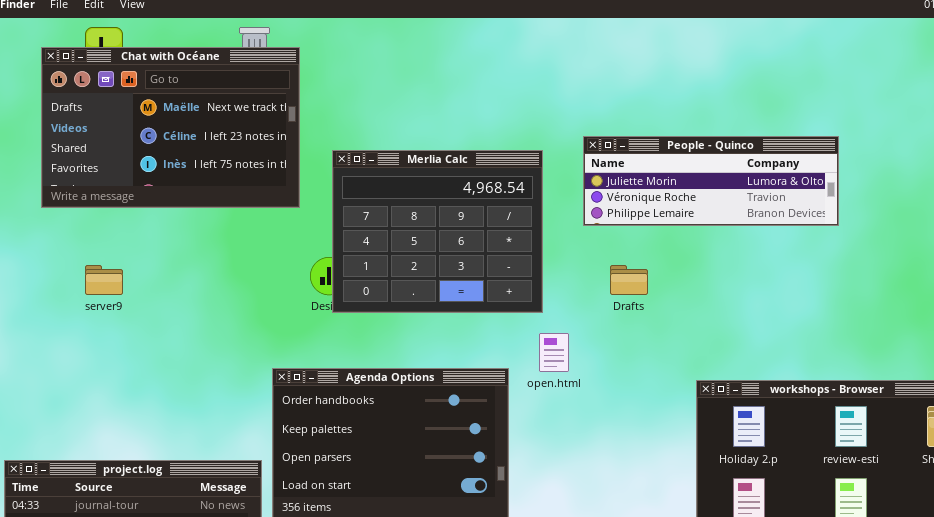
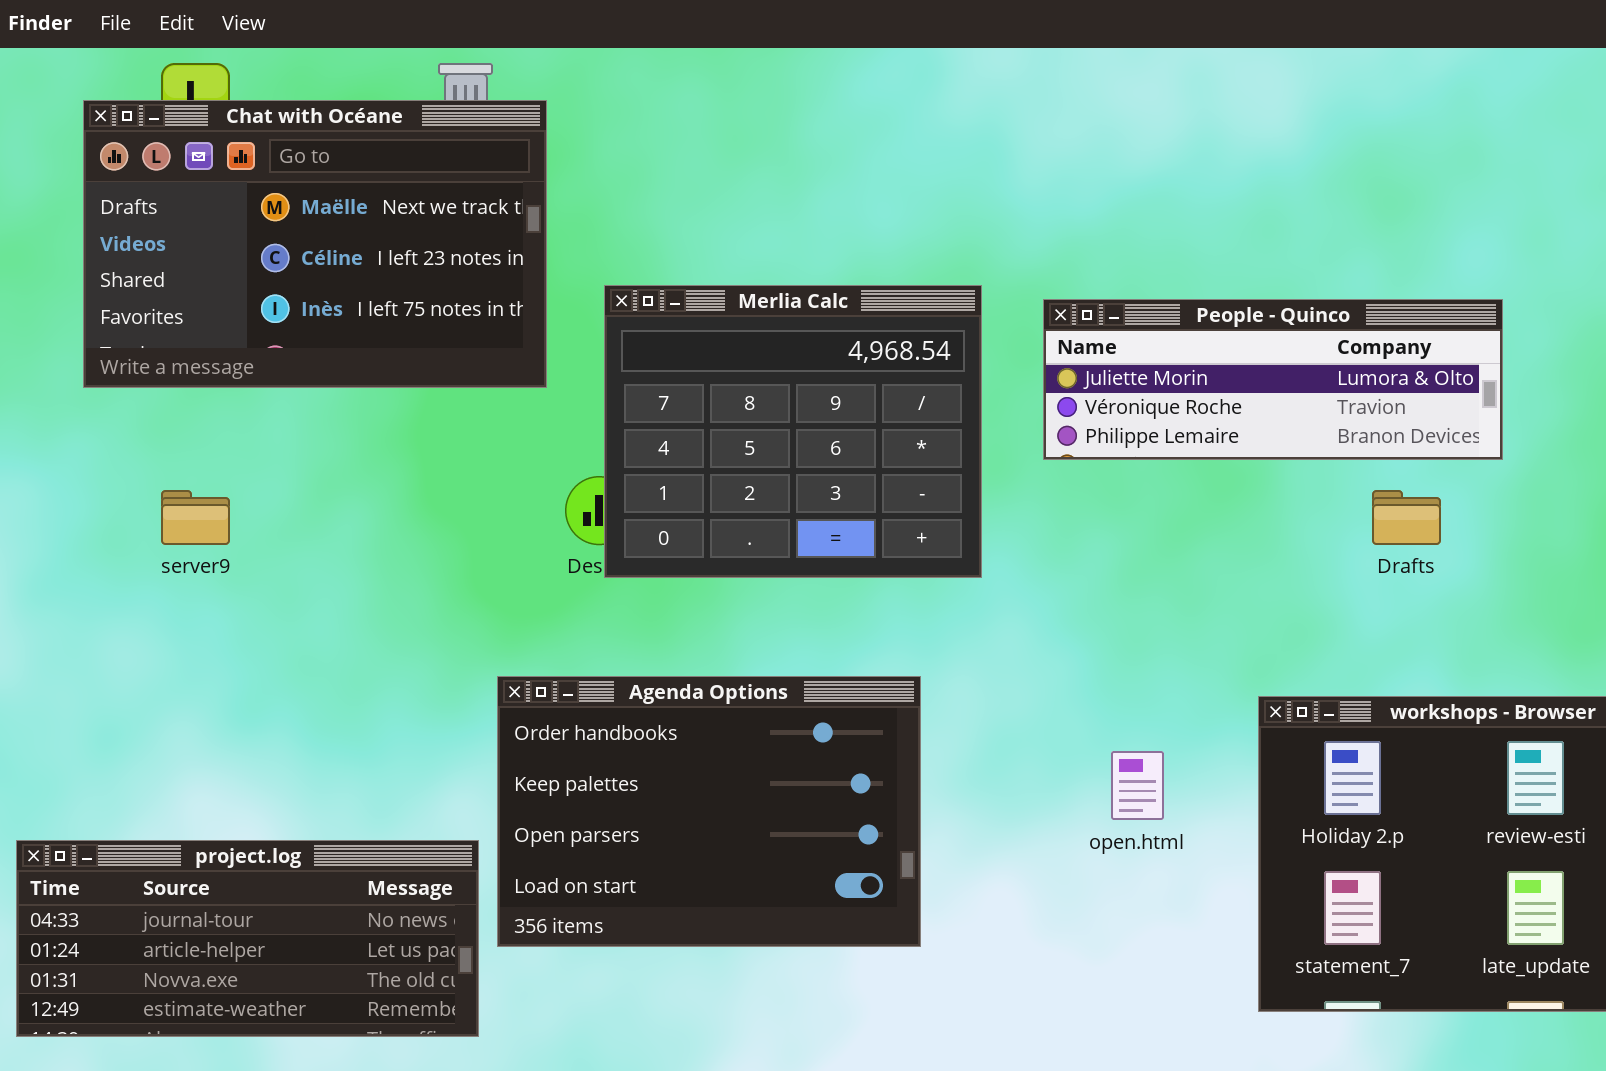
People - Quinco: [583,136,839,226] -> [1043,299,1503,460], moved
Drafts: [610,265,648,295] -> [1372,490,1441,545], moved
open.html: [539,333,569,372] -> [1111,751,1164,820], moved

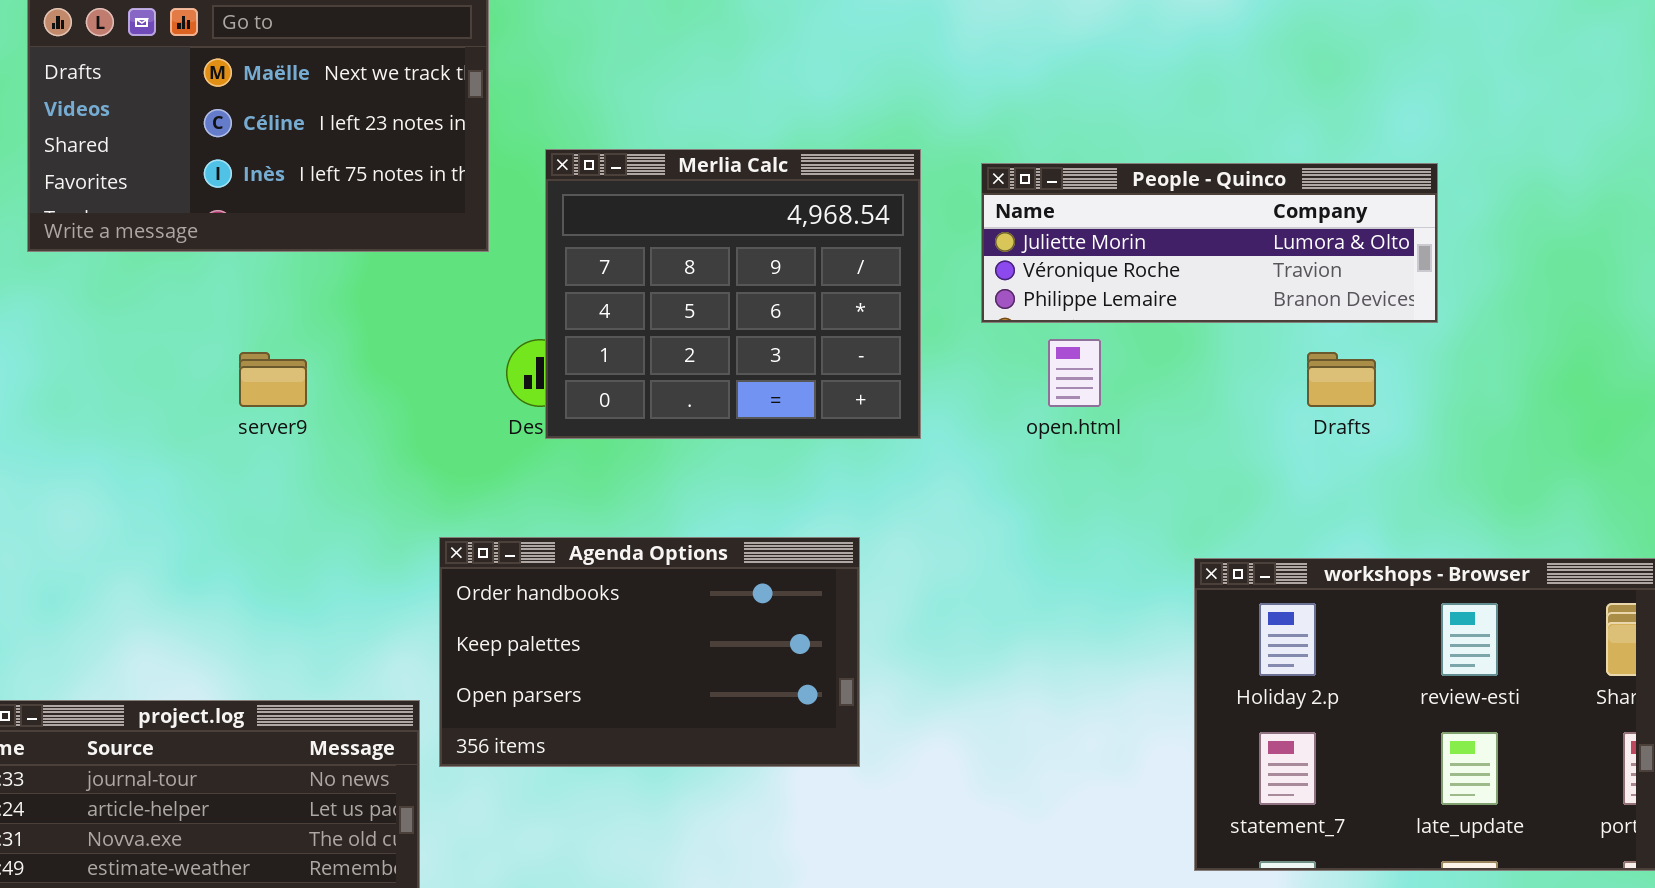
server9: [161,490,230,545] -> [239,352,307,407], moved
Agenda Options: [497,676,921,947] -> [439,537,860,767], resized
open.html: [1111,751,1164,820] -> [1048,339,1101,407], moved

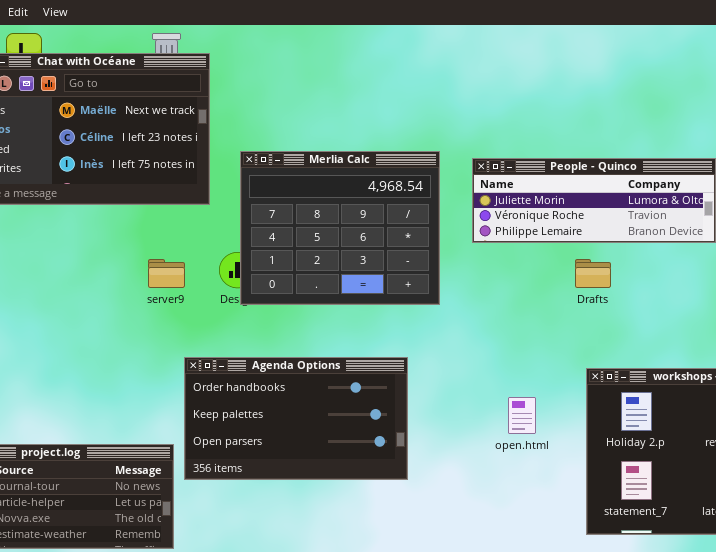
open.html: [1048,339,1101,407] -> [508,397,536,434], moved
server9: [239,352,307,407] -> [148,259,185,288], moved
Drafts: [1307,352,1376,407] -> [575,259,611,288], moved

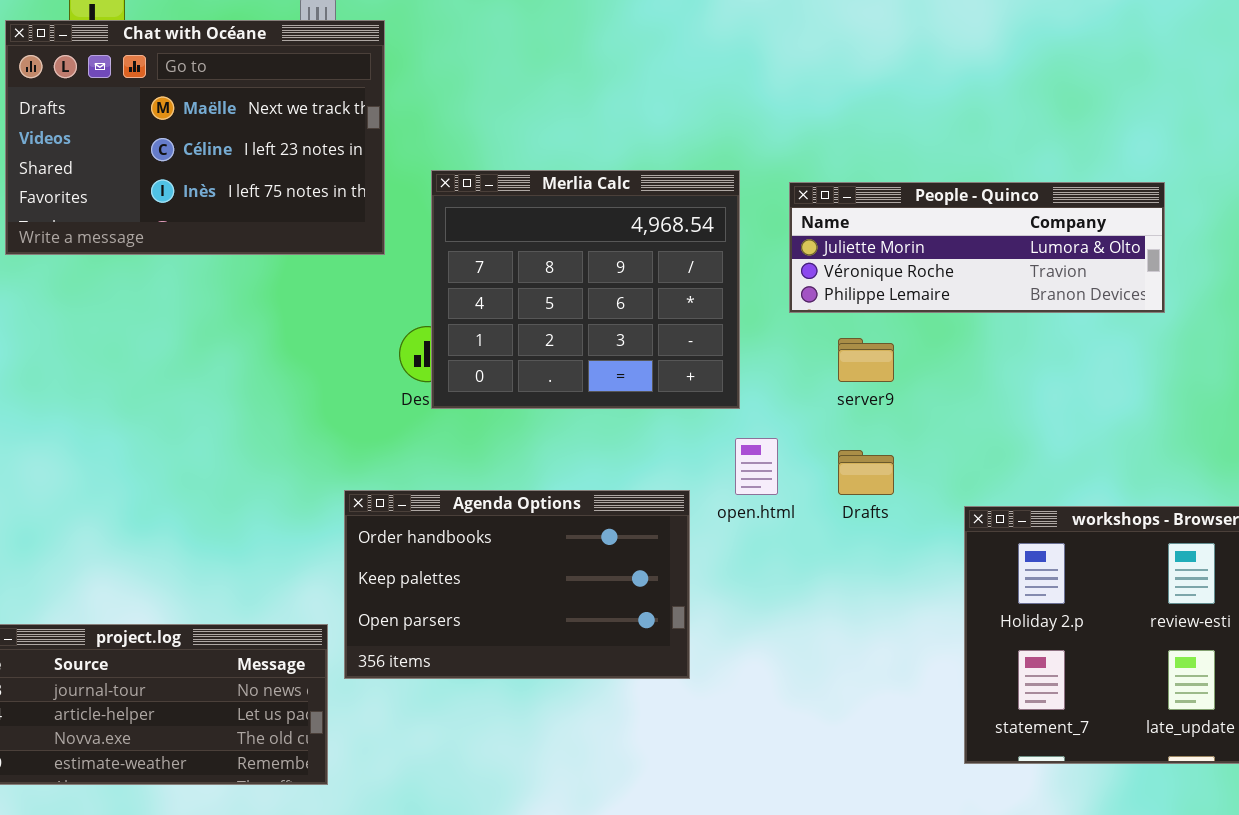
server9: [148,259,185,288] -> [838,338,894,382], moved
Drafts: [575,259,611,288] -> [838,450,894,495], moved
open.html: [508,397,536,434] -> [735,438,778,495], moved

